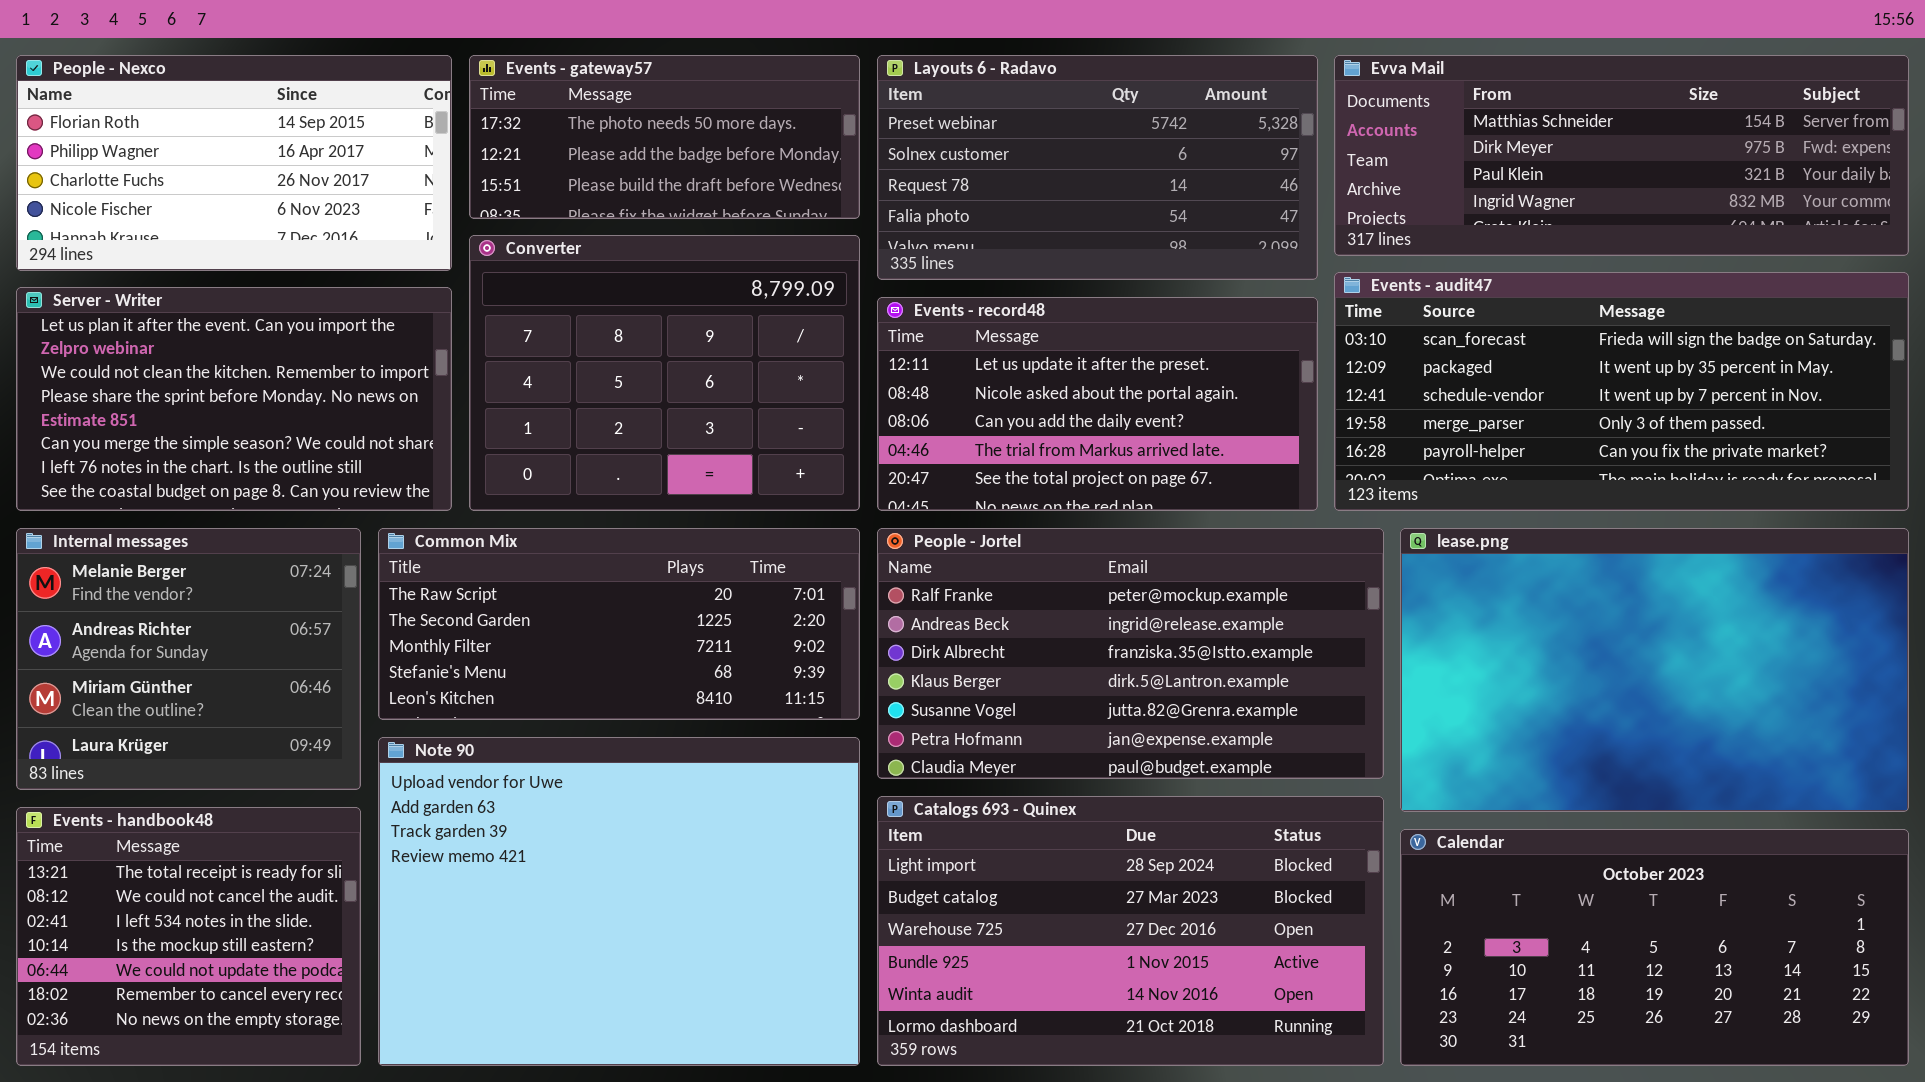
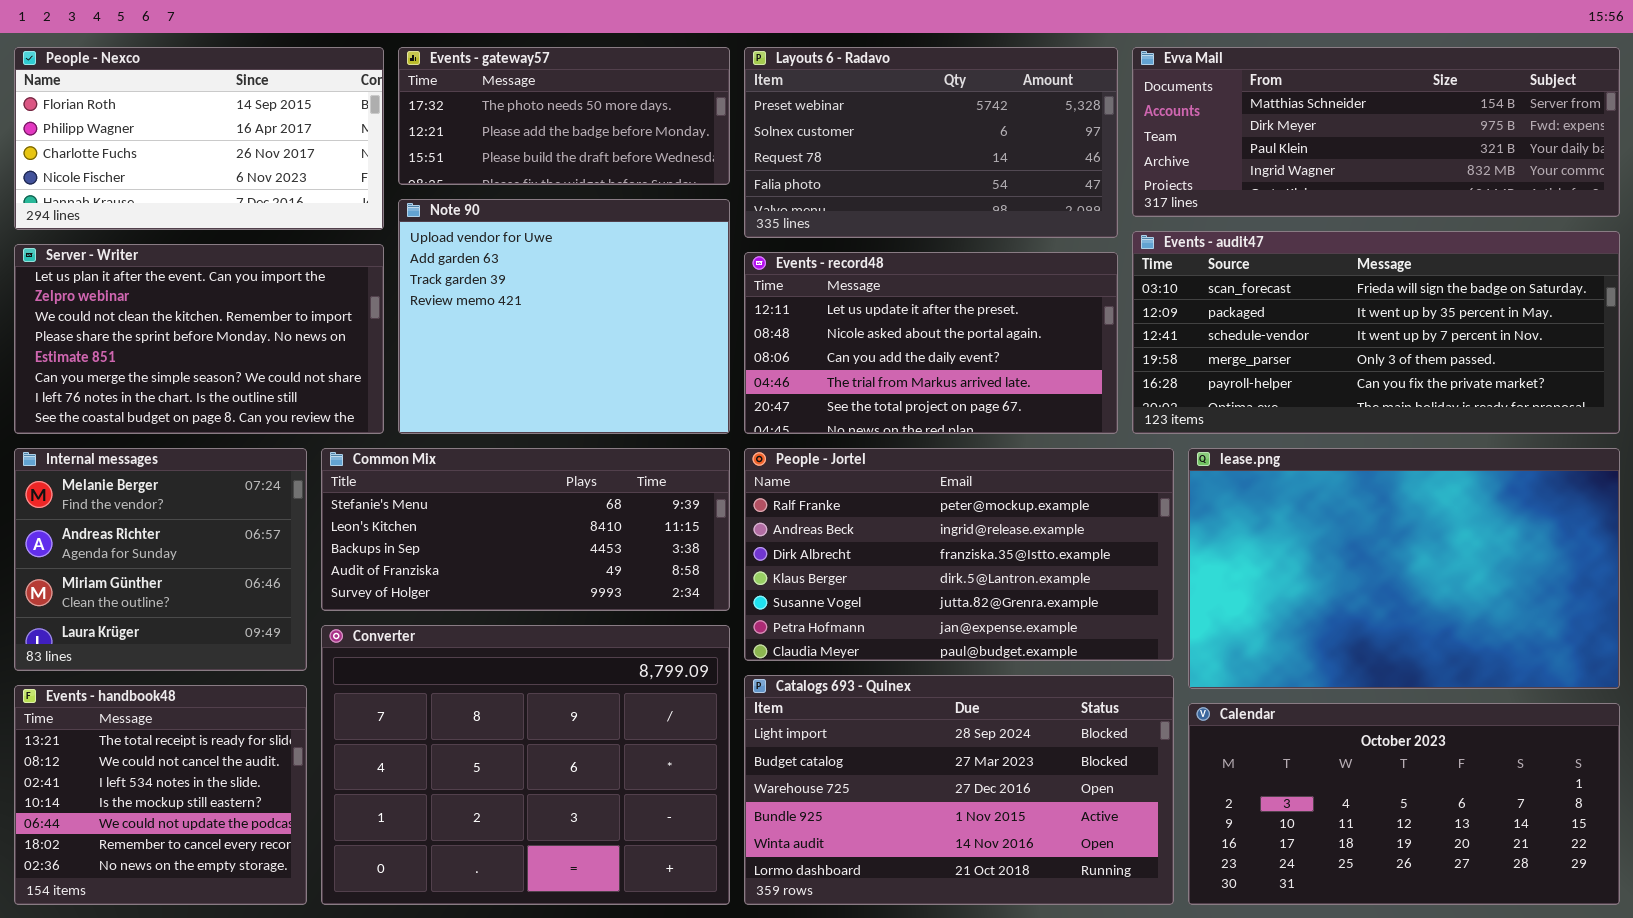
Converter: [469,235,860,511] -> [321,625,730,905], moved, resized
Common Mix: [378,528,860,720] -> [321,448,730,611], scrolled down 3 rows
Note 90: [378,737,860,1066] -> [398,199,730,434], moved, resized

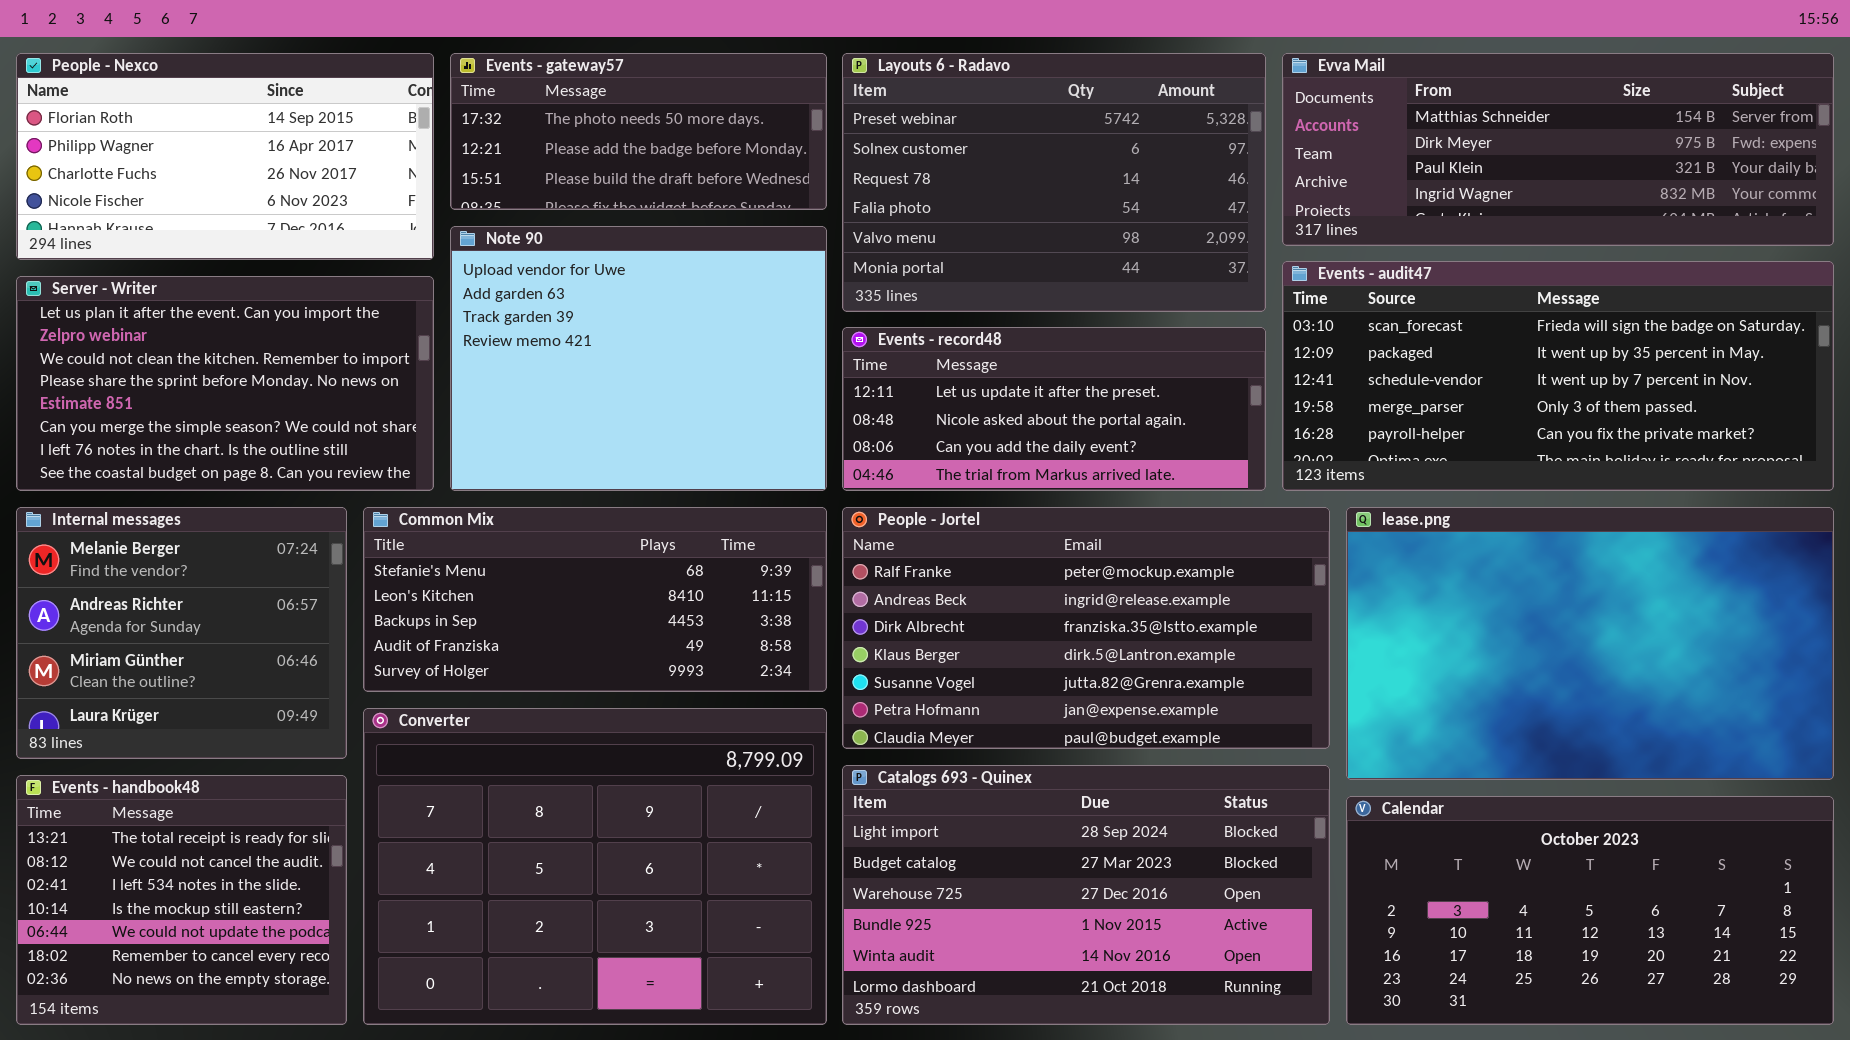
Layouts 6 - Radavo: [744,47,1118,238] -> [842,53,1266,312], resized
Events - record48: [744,252,1118,434] -> [842,327,1266,491], resized

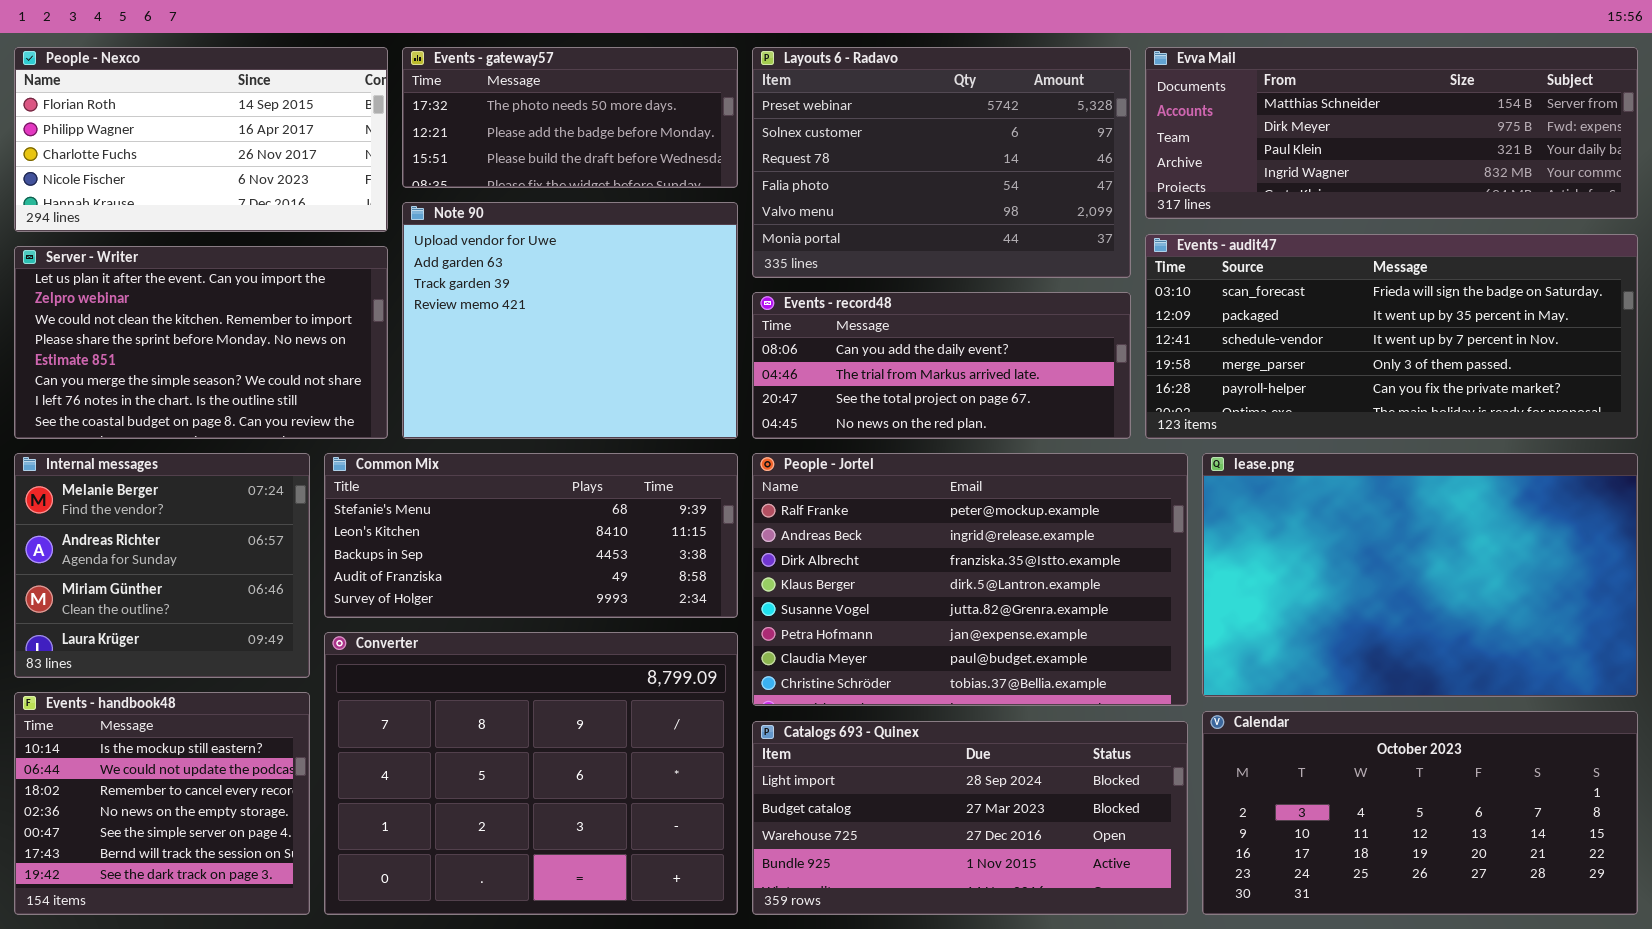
Events - record48: [842,327,1266,491] -> [752,292,1131,439], scrolled down 2 rows
People - Jortel: [842,507,1330,749] -> [752,453,1188,706], resized
Catalogs 693 - Quinex: [842,765,1330,1025] -> [752,721,1188,915], resized
Events - handbook48: [16,775,347,1025] -> [14,692,310,915], scrolled down 3 rows

